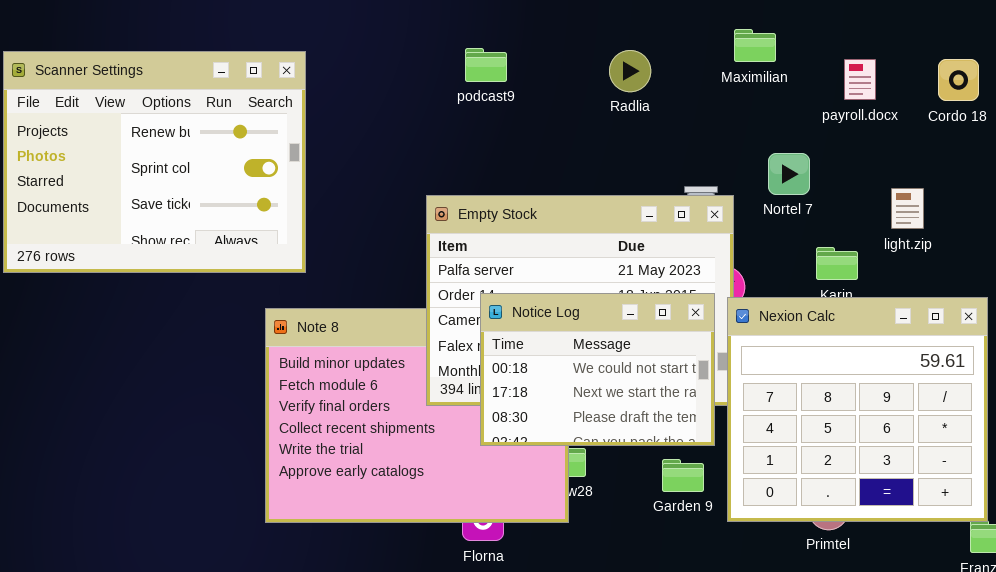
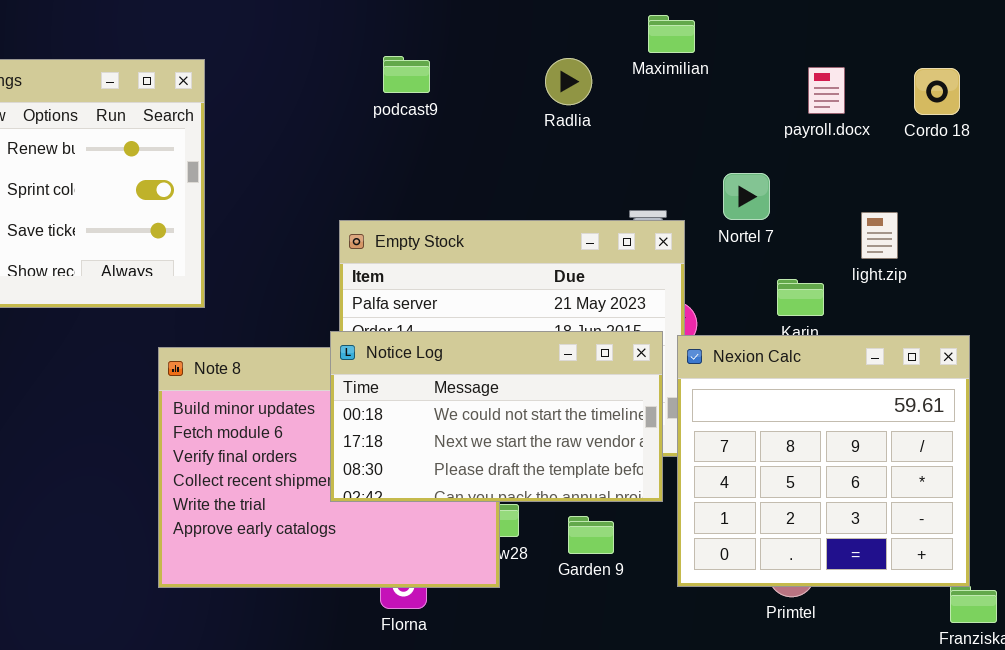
Maximilian: [734,29,776,62] -> [648,15,695,53], moved
Notice Log: [480,293,715,446] -> [330,331,663,502], resized
Garden 9: [662,459,704,492] -> [568,516,614,554], moved

